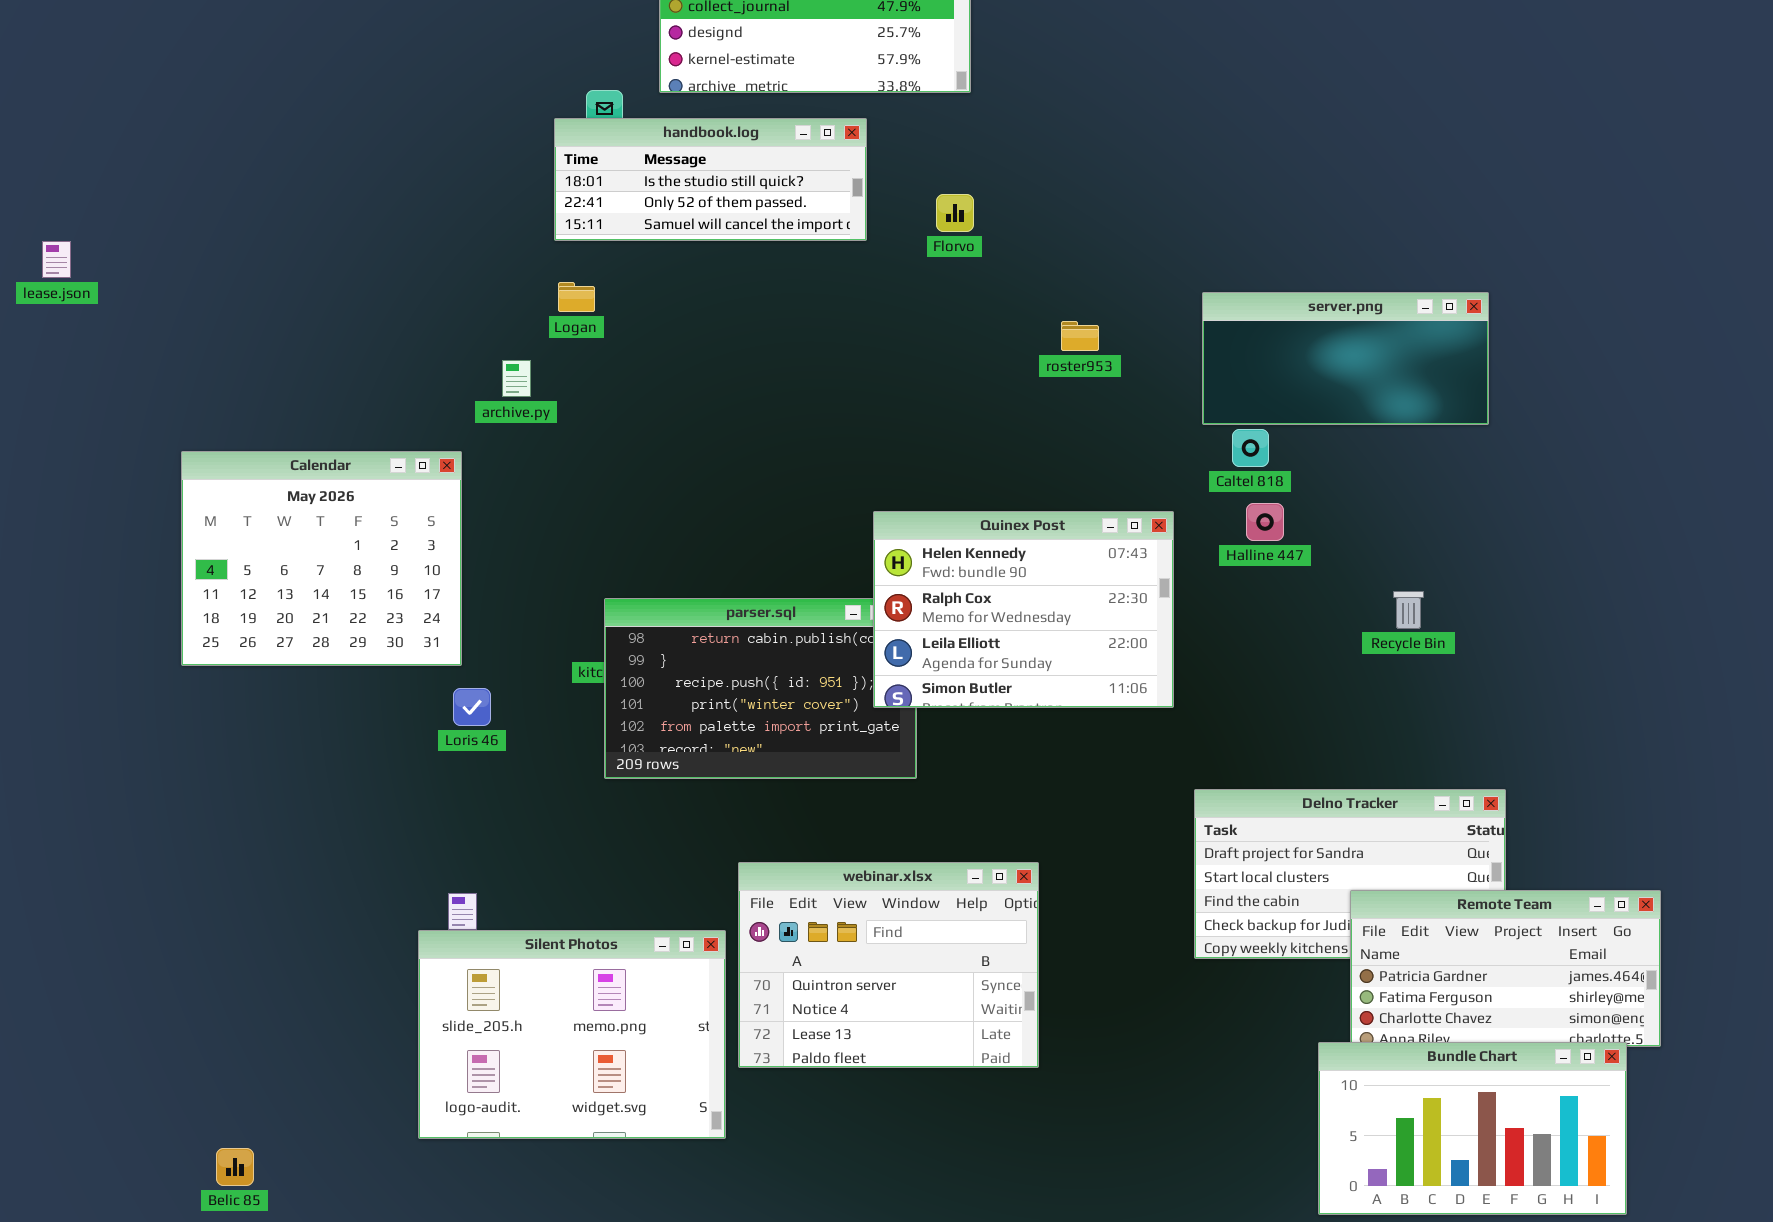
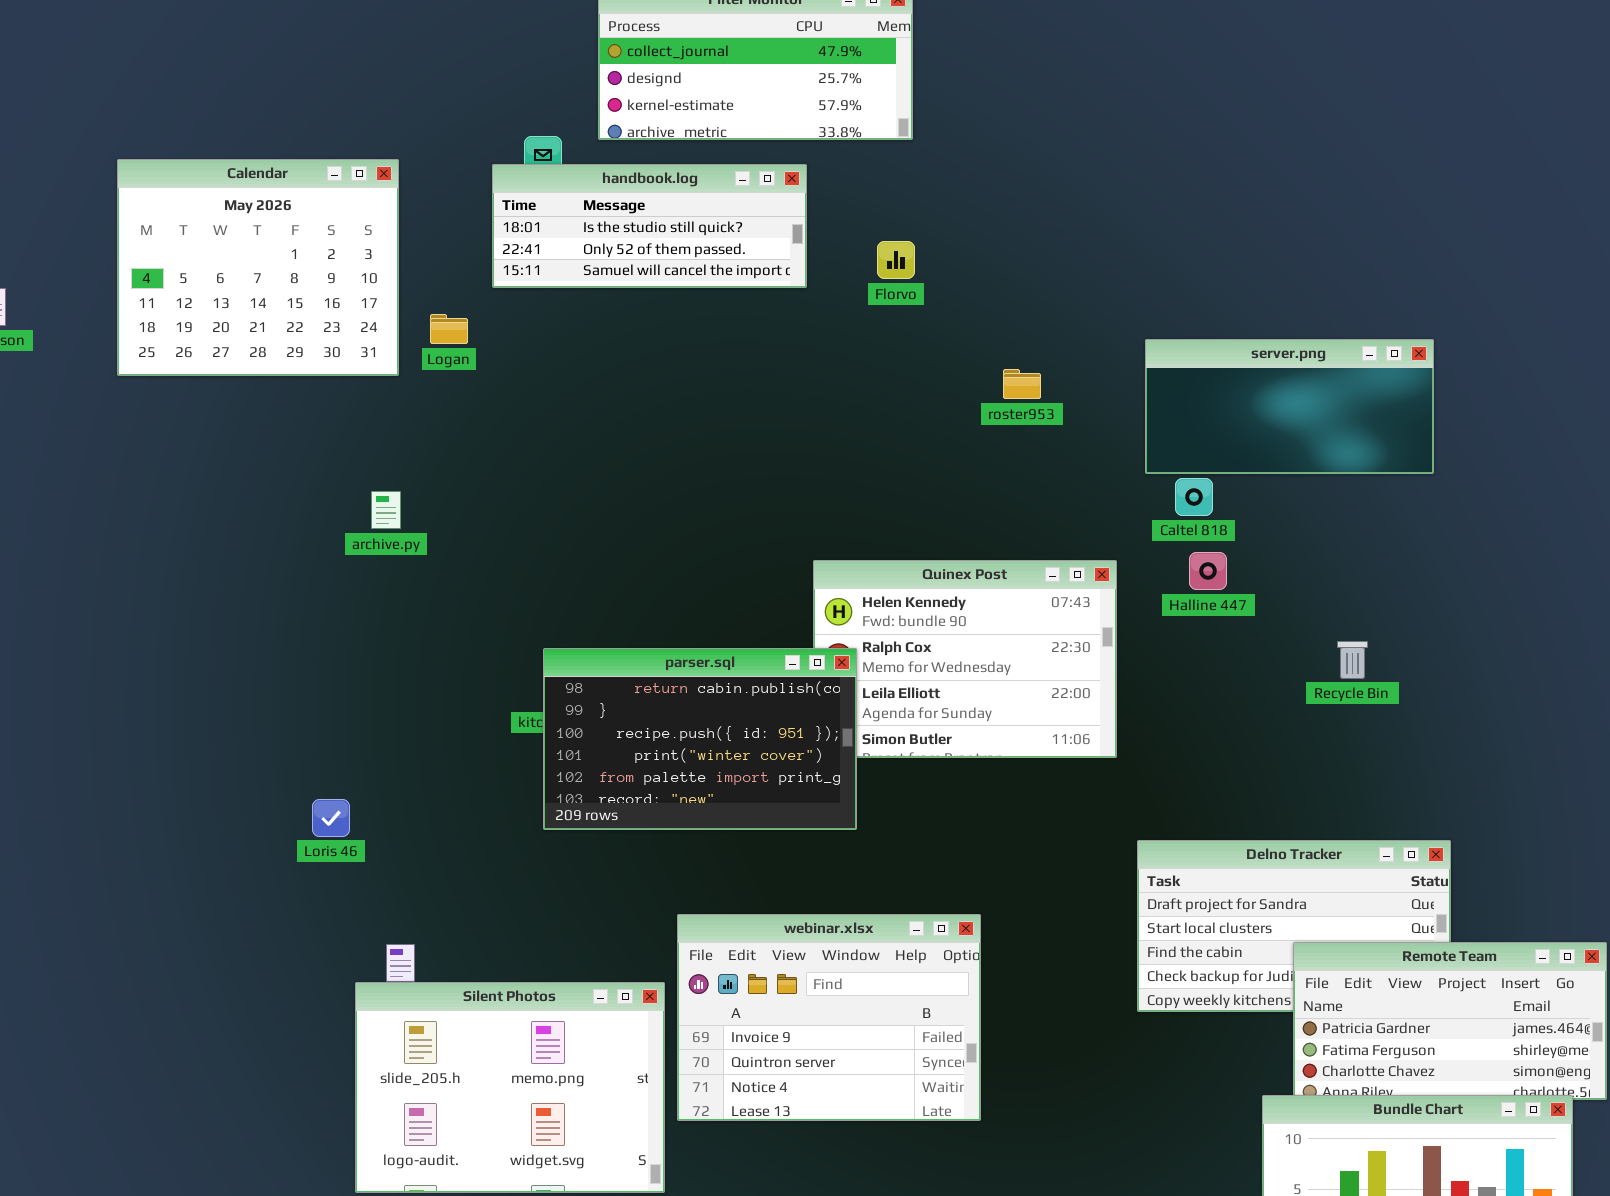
Logan: [558,282,595,312] -> [430,314,468,344], moved
archive.py: [502,360,531,397] -> [371,491,401,529], moved
Calendar: [181,451,462,666] -> [117,159,399,376], moved
parser.sql: [604,598,917,779] -> [543,648,857,830], raised
Loris 46: [453,688,491,726] -> [312,799,350,837], moved
webinar.xlsx: [738,862,1039,1068] -> [677,914,981,1121], scrolled up 1 row

